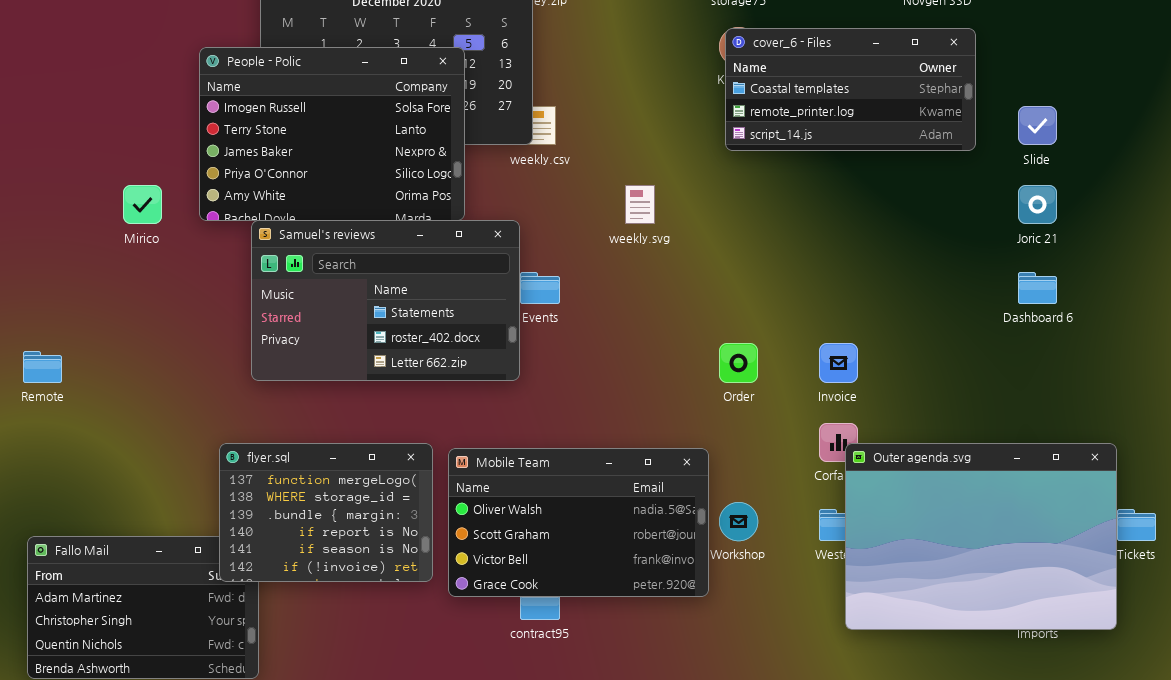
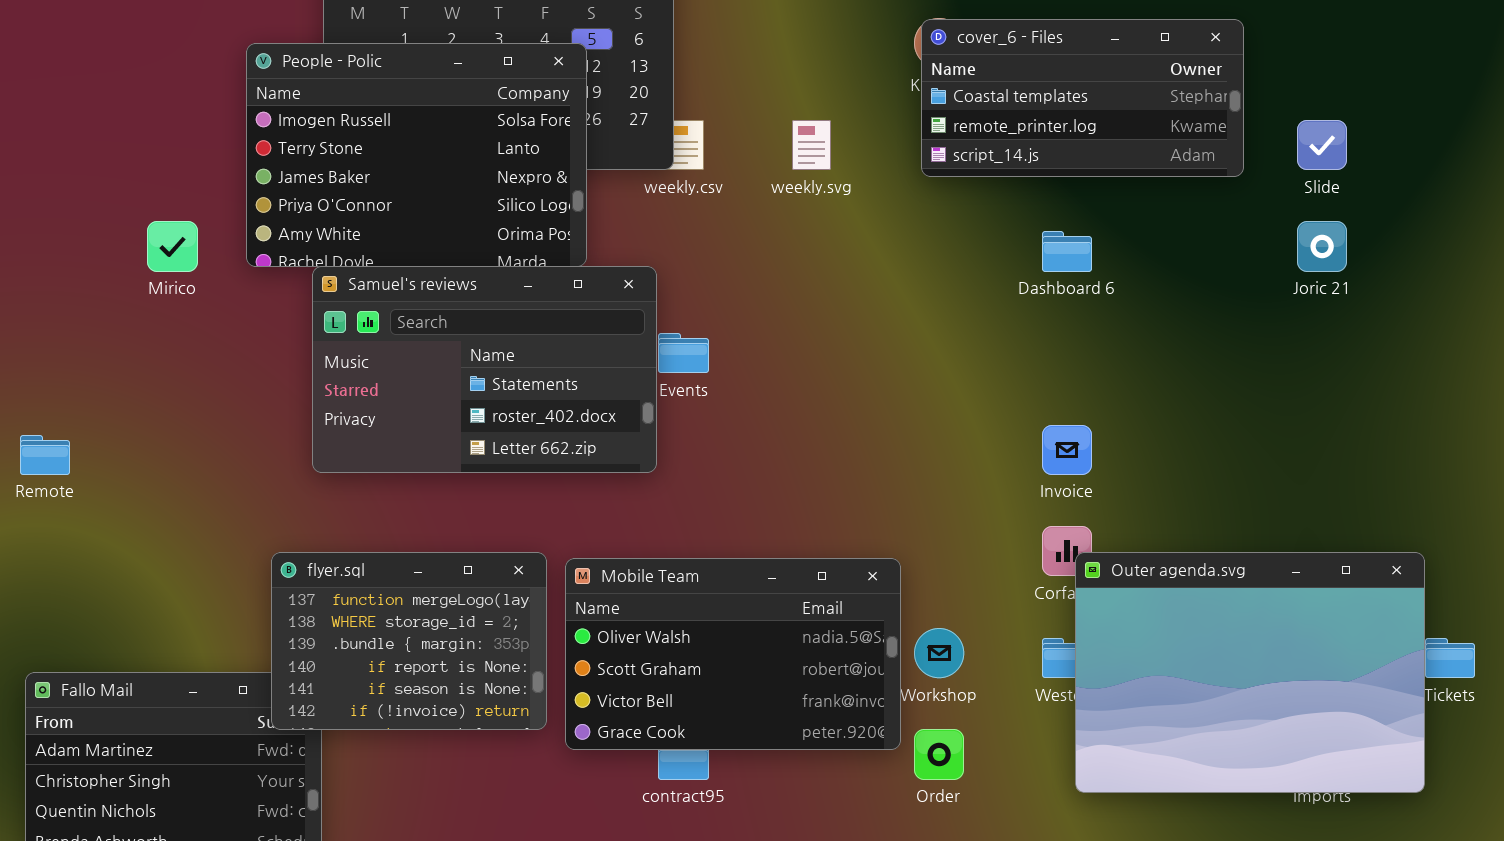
weekly.svg: [625,185,655,224] -> [792,120,831,170], moved
Dashboard 6: [1018,272,1057,304] -> [1042,231,1092,272], moved
Order: [719,343,758,383] -> [914,729,964,780], moved

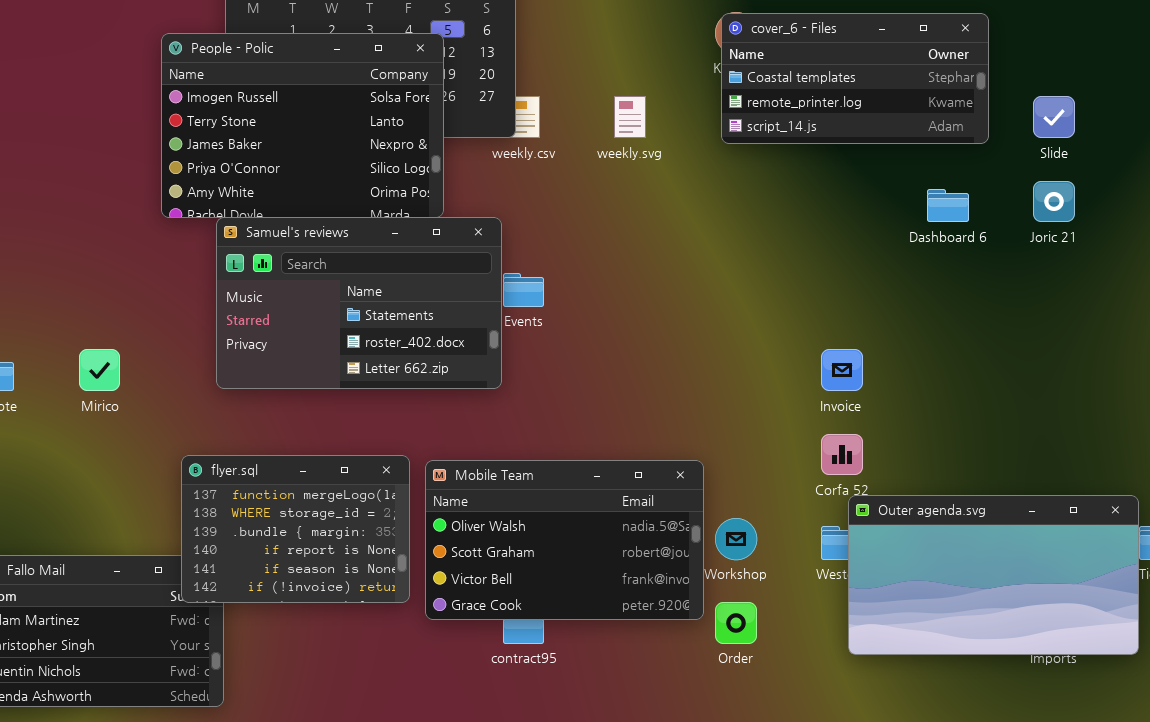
Mirico: [147,221,198,272] -> [79,349,120,391], moved
Dashboard 6: [1042,231,1092,272] -> [927,189,969,222], moved
Outer agenda.svg: [1075,552,1425,793] -> [848,495,1139,655], resized

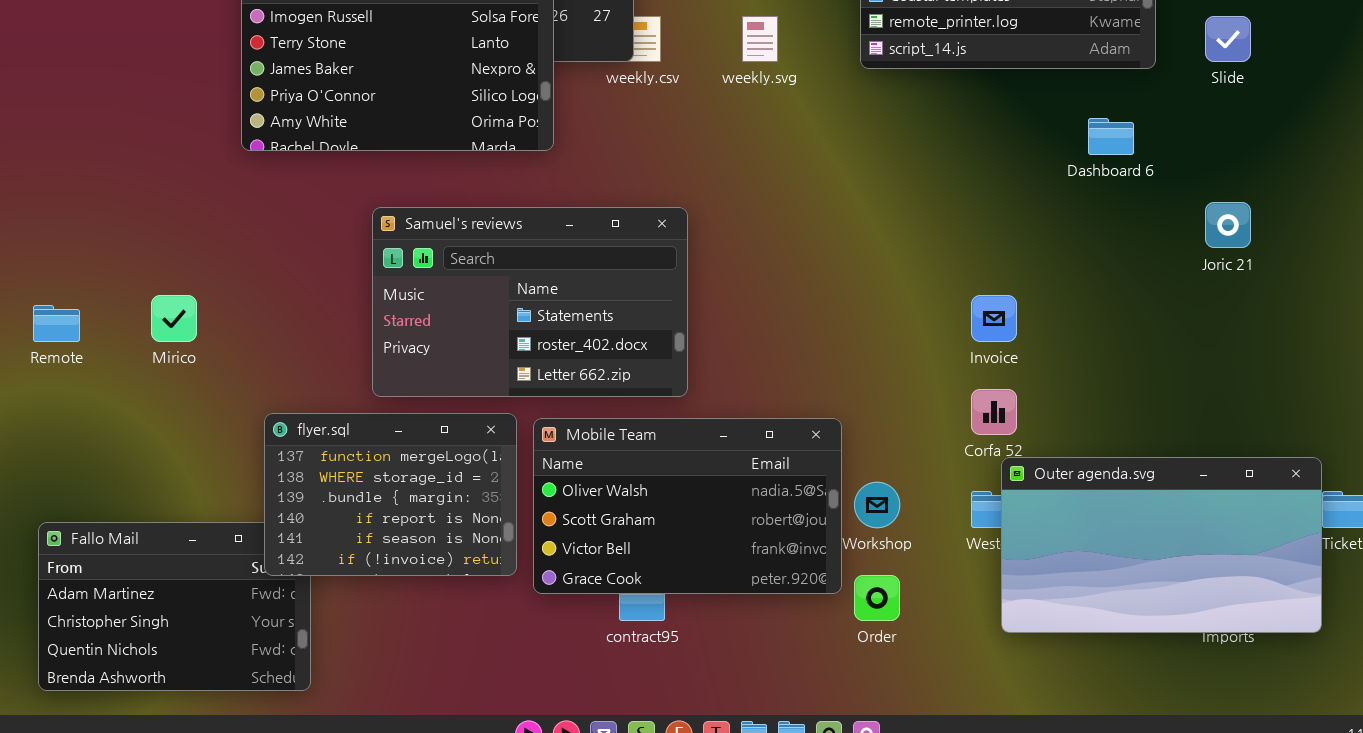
Joric 21: [1033,181,1075,222] -> [1205,202,1251,248], moved
Samuel's reviews: [216,217,502,389] -> [372,207,688,397], moved

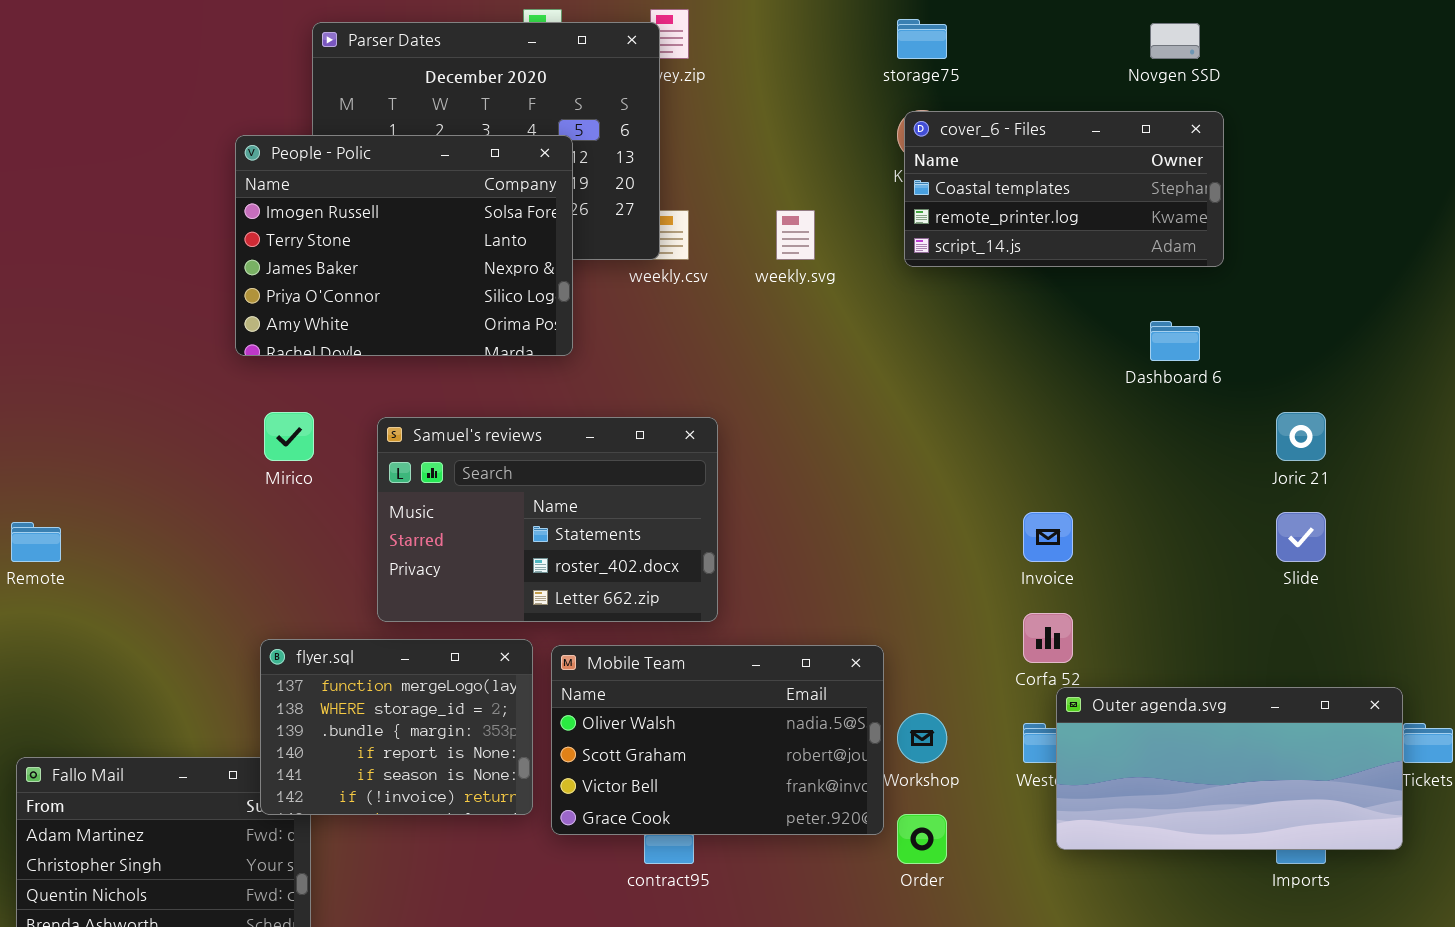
Slide: [1205,16,1251,62] -> [1276,512,1326,562], moved
Mirico: [151,295,197,342] -> [264,412,314,461], moved
Outer agenda.svg: [1001,457,1322,633] -> [1056,687,1403,850], resized

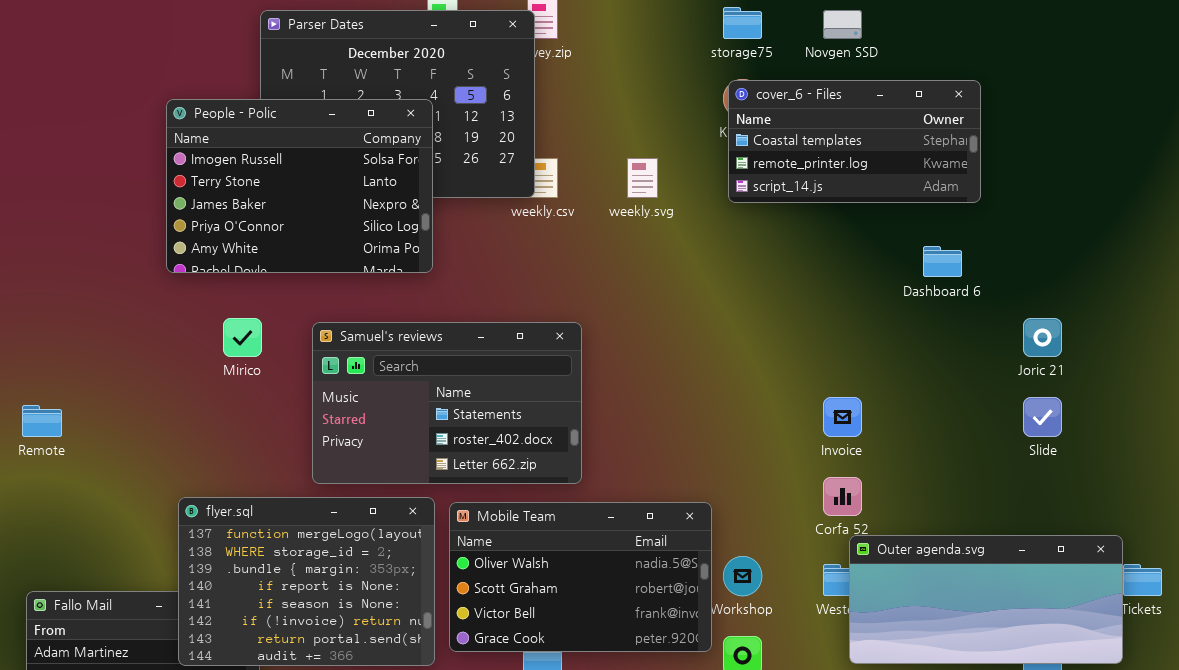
Novgen SSD: [1150,23,1200,59] -> [823,10,862,39], moved
People - Polic: [235,135,573,356] -> [166,99,433,273], moved
flyer.sql: [260,639,533,815] -> [178,497,435,666], resized

